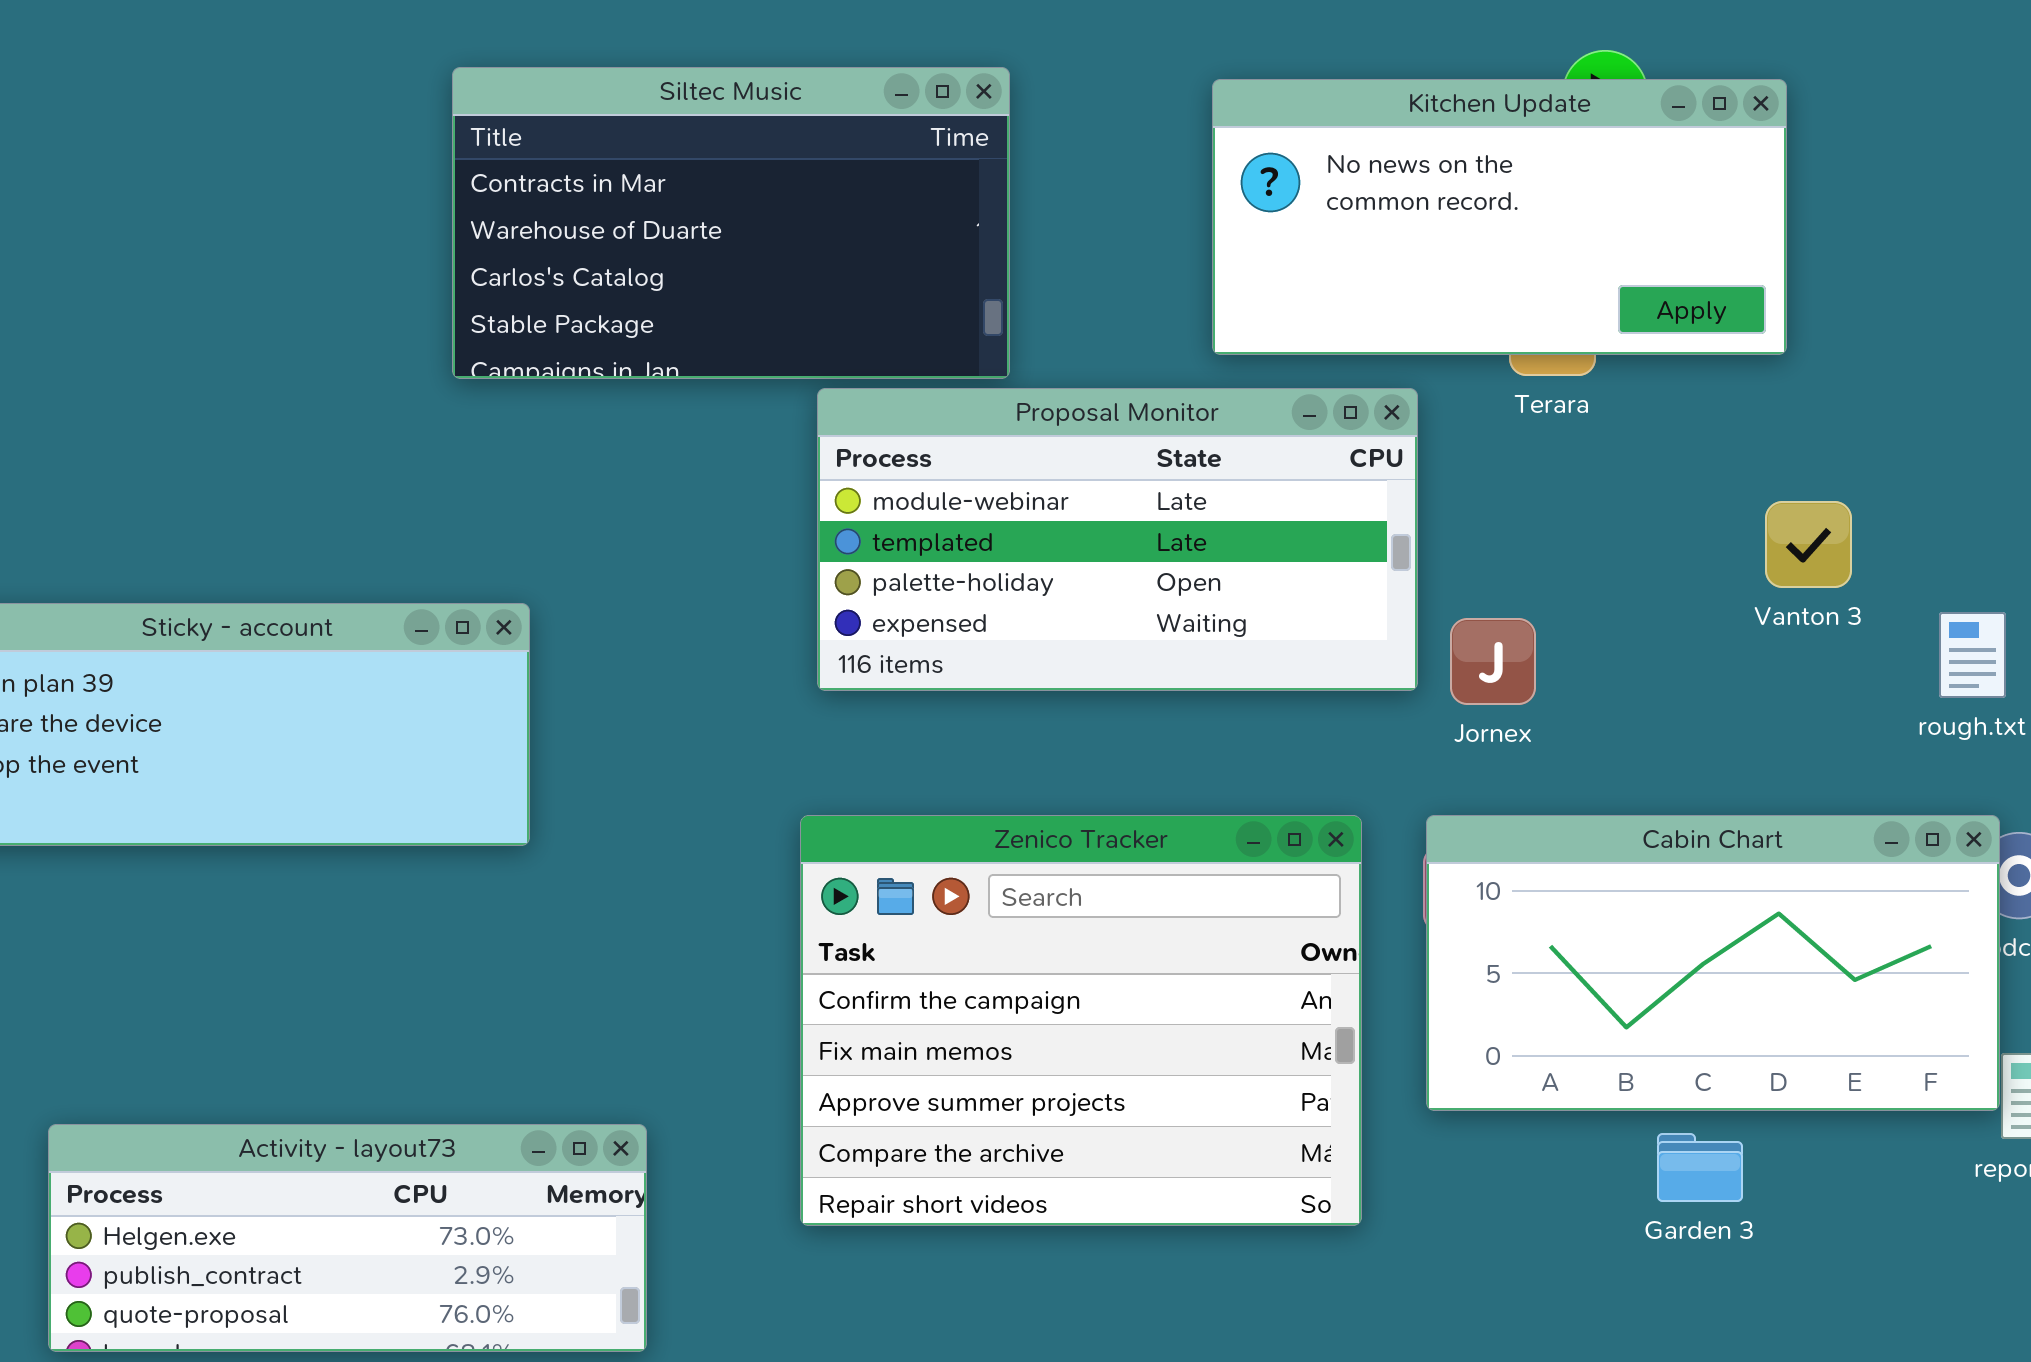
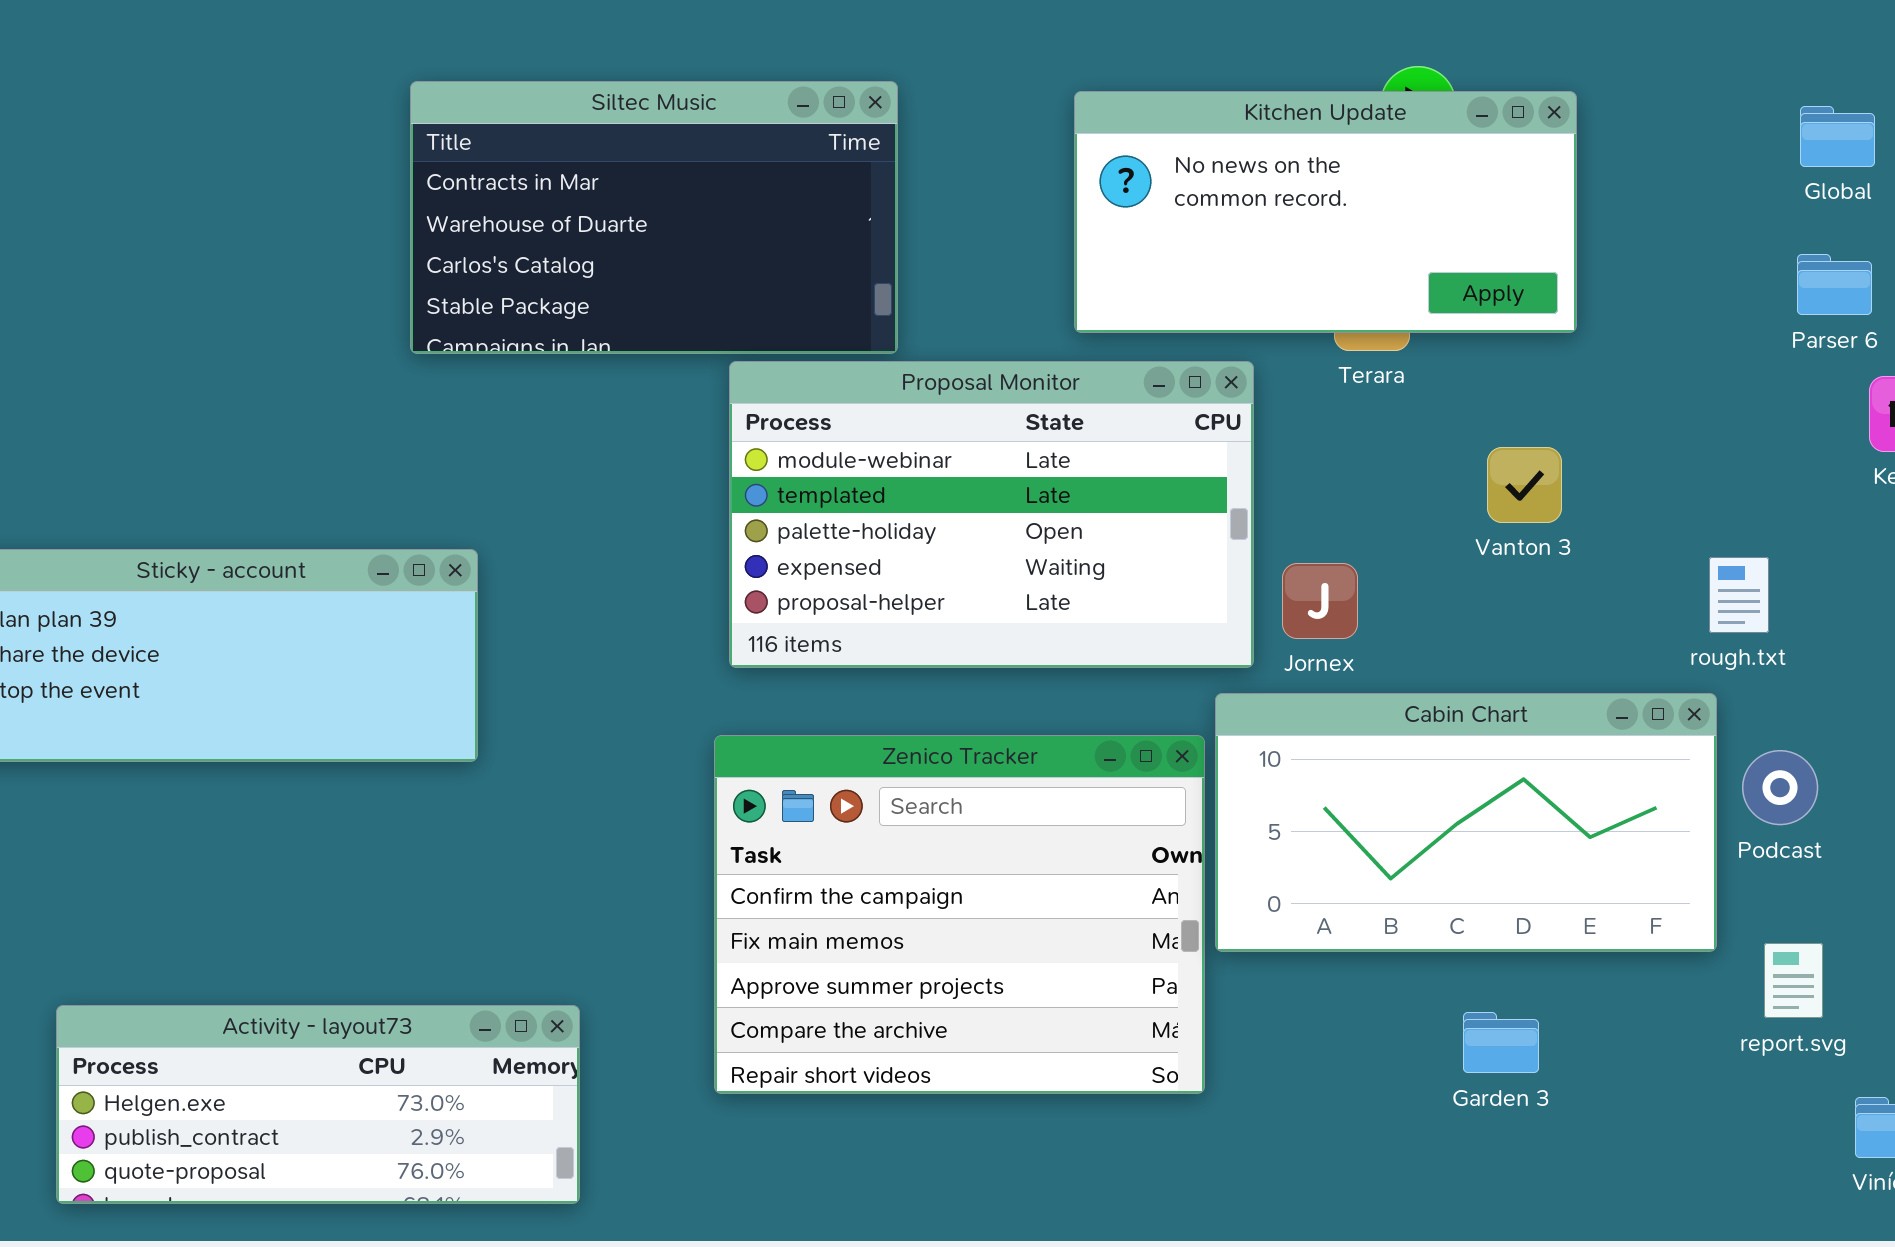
Proposal Monitor: [817,388,1418,691] -> [729,361,1254,668], resized
Vanton 3: [1765,501,1852,588] -> [1487,447,1562,523], moved
Cabin Chart: [1426,815,2000,1111] -> [1215,693,1717,952], moved

